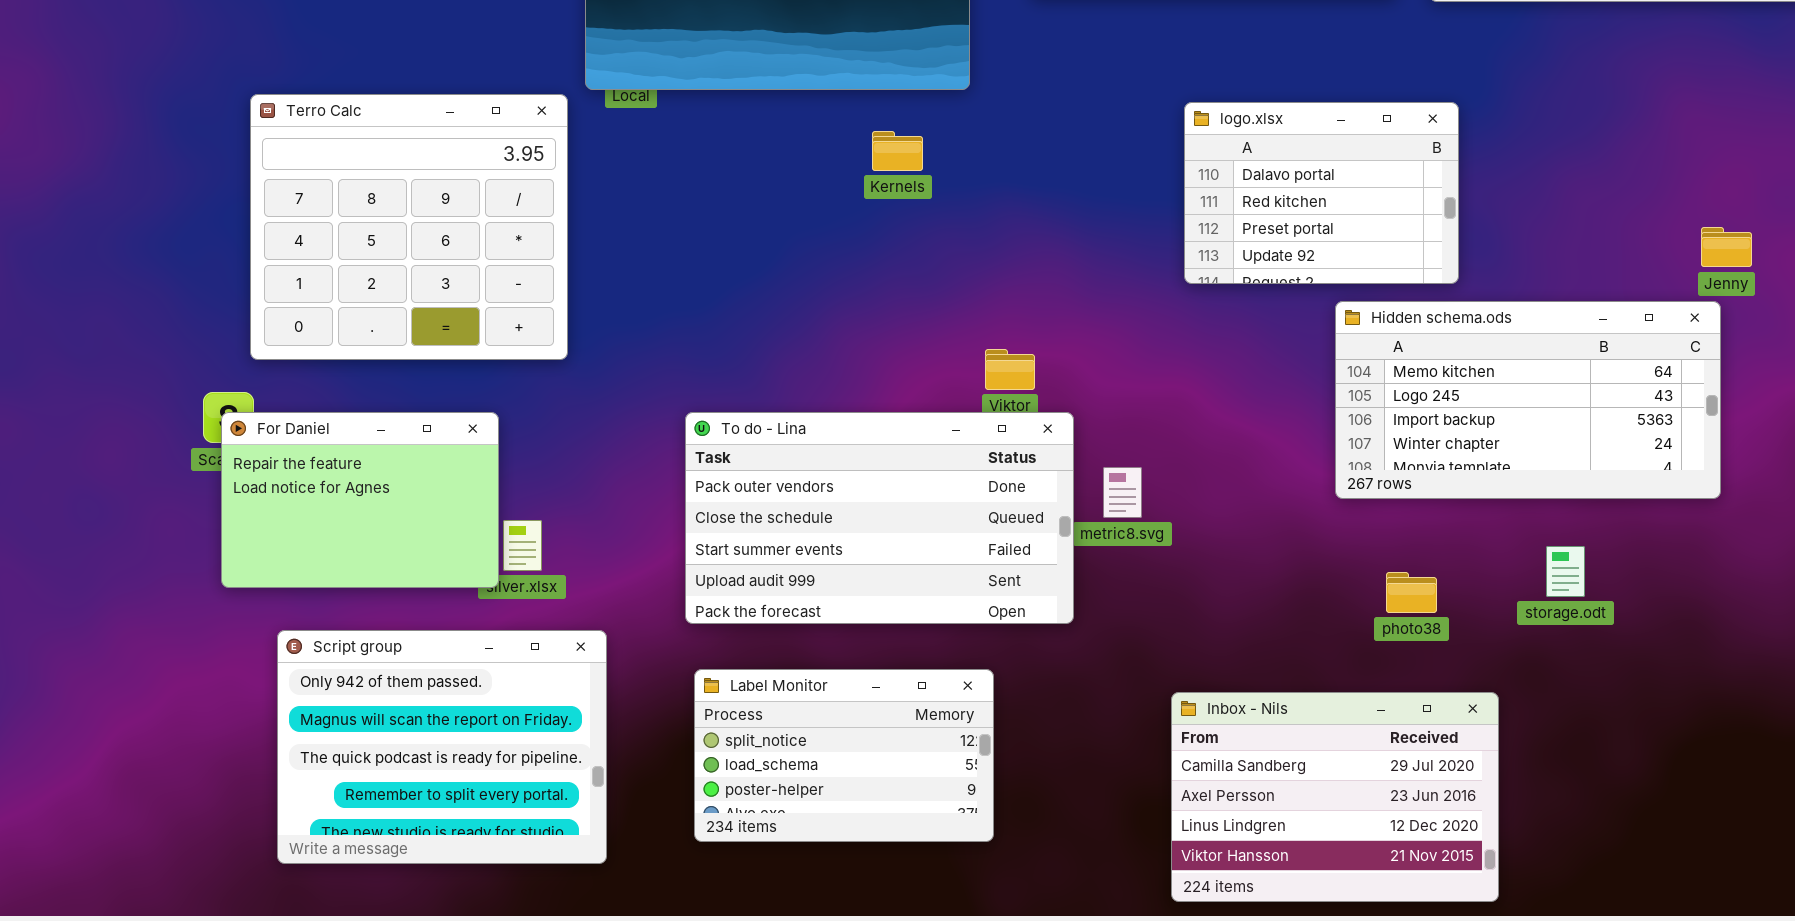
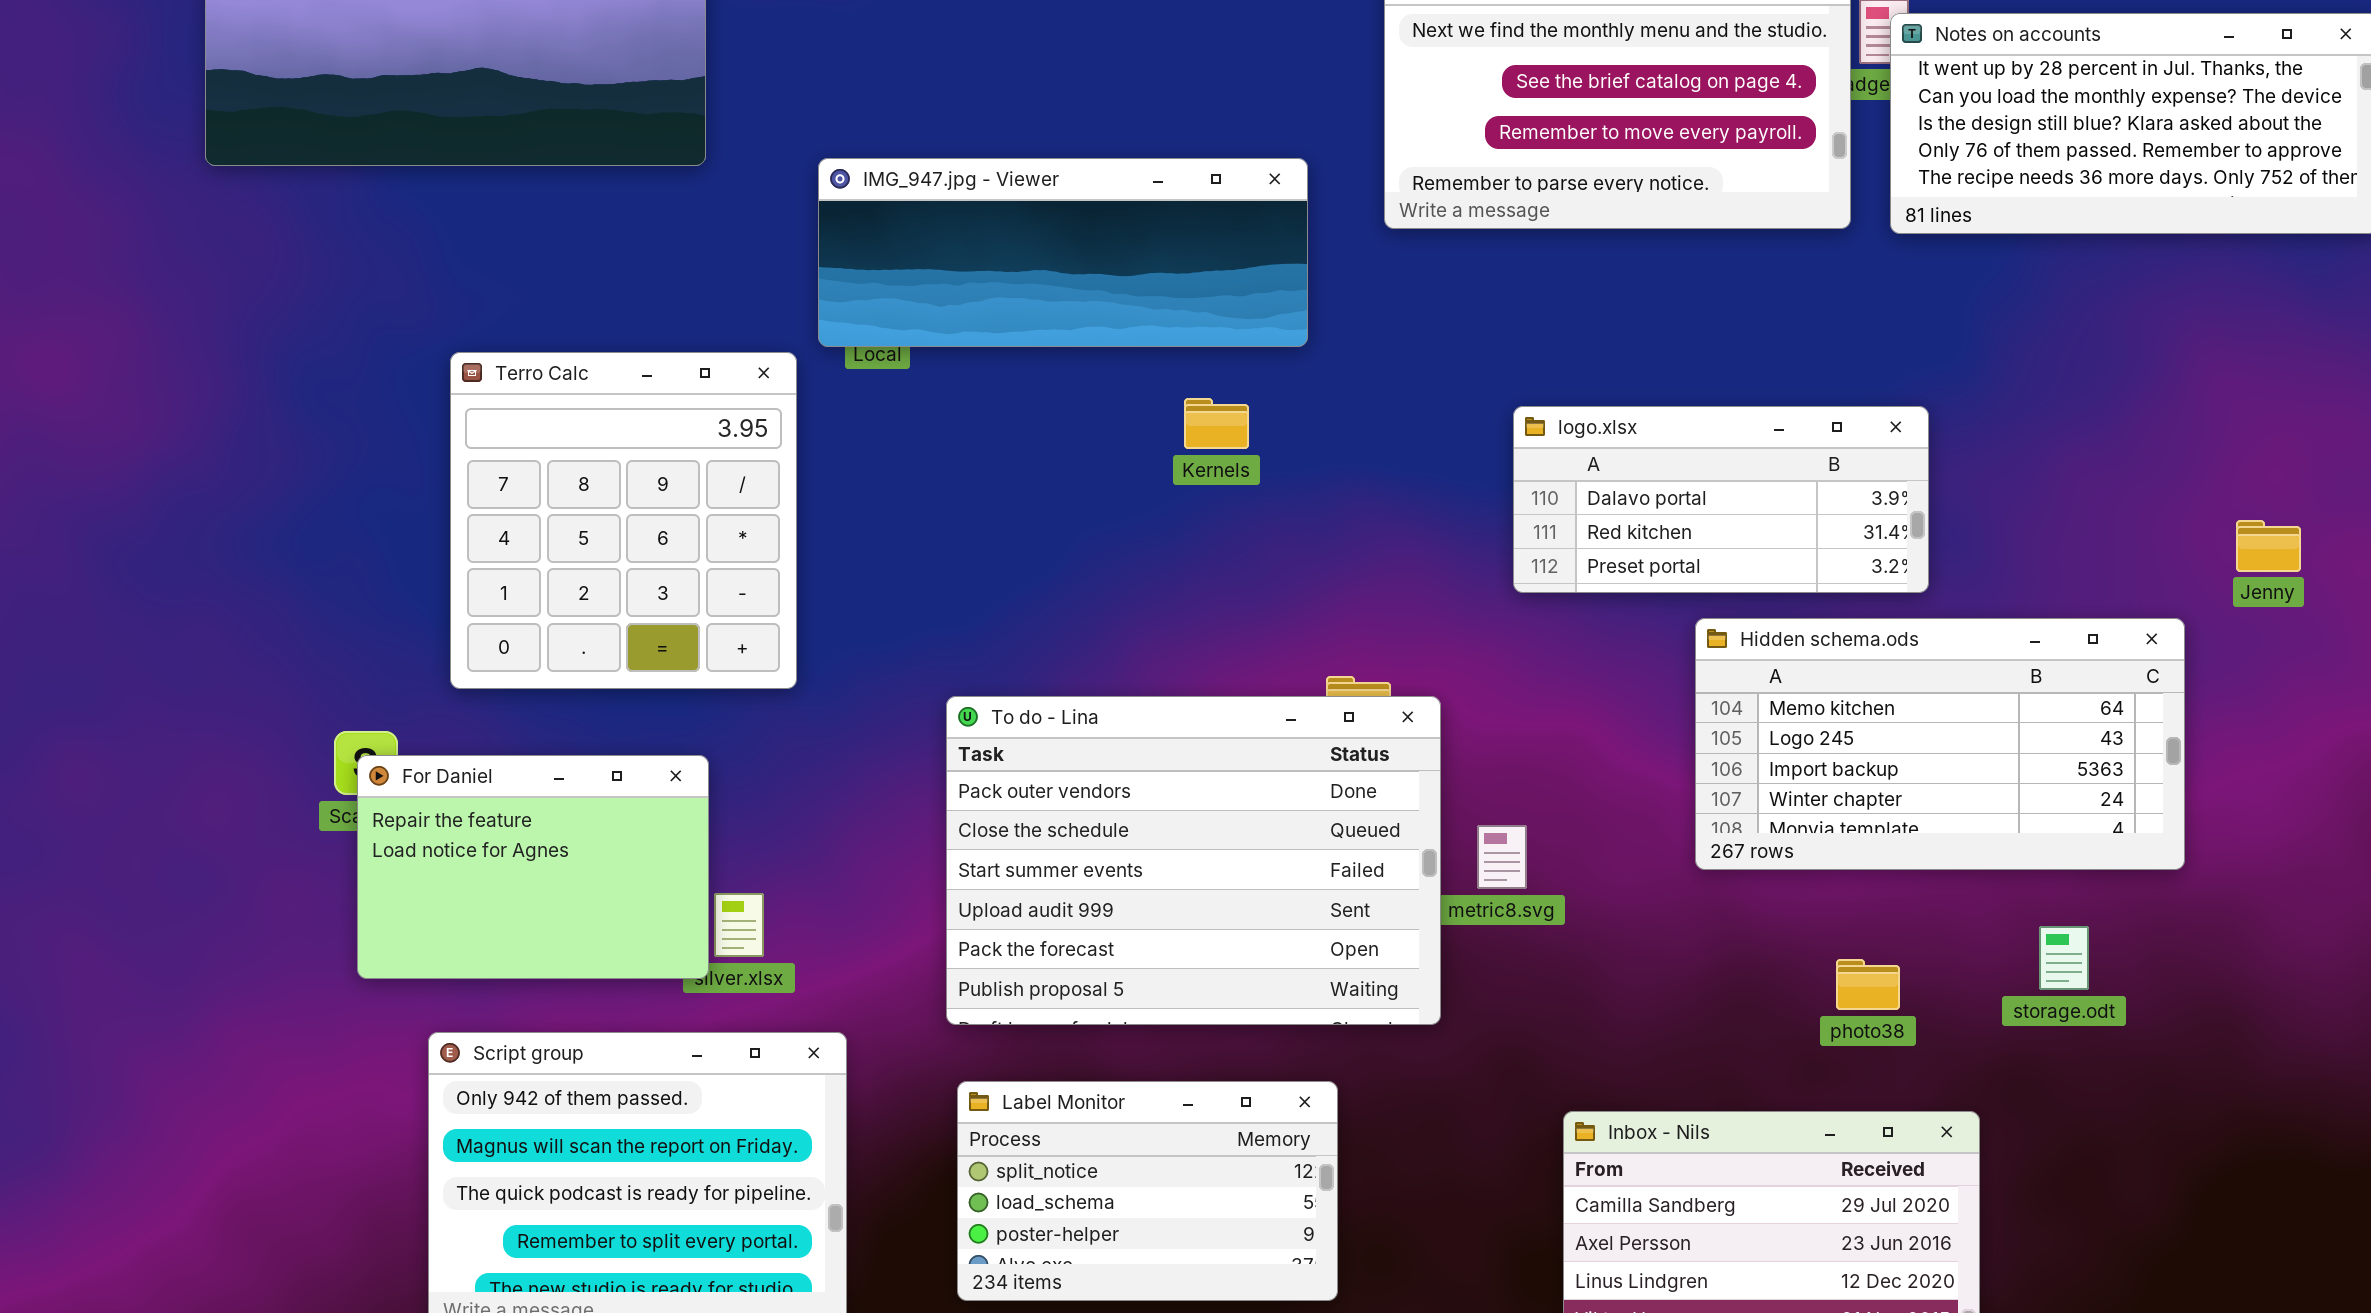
Terro Calc: [250,94,568,360] -> [450,352,797,689], resized
logo.xlsx: [1184,102,1459,284] -> [1513,406,1929,593], resized
Hidden schema.ods: [1335,301,1721,499] -> [1695,618,2185,870], moved
To do - Lina: [685,412,1074,624] -> [946,696,1441,1025], resized

